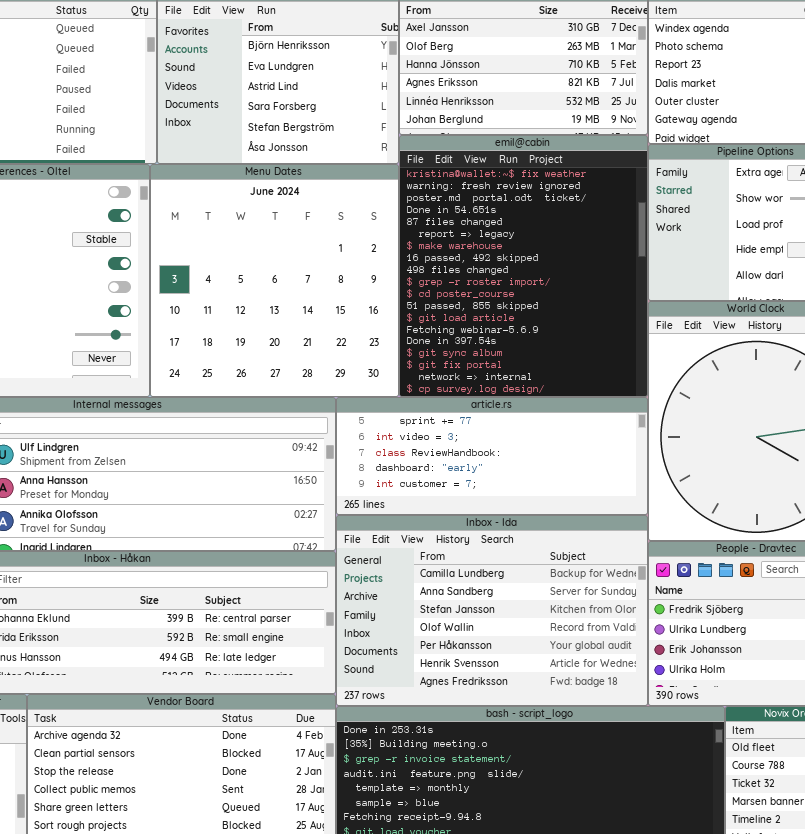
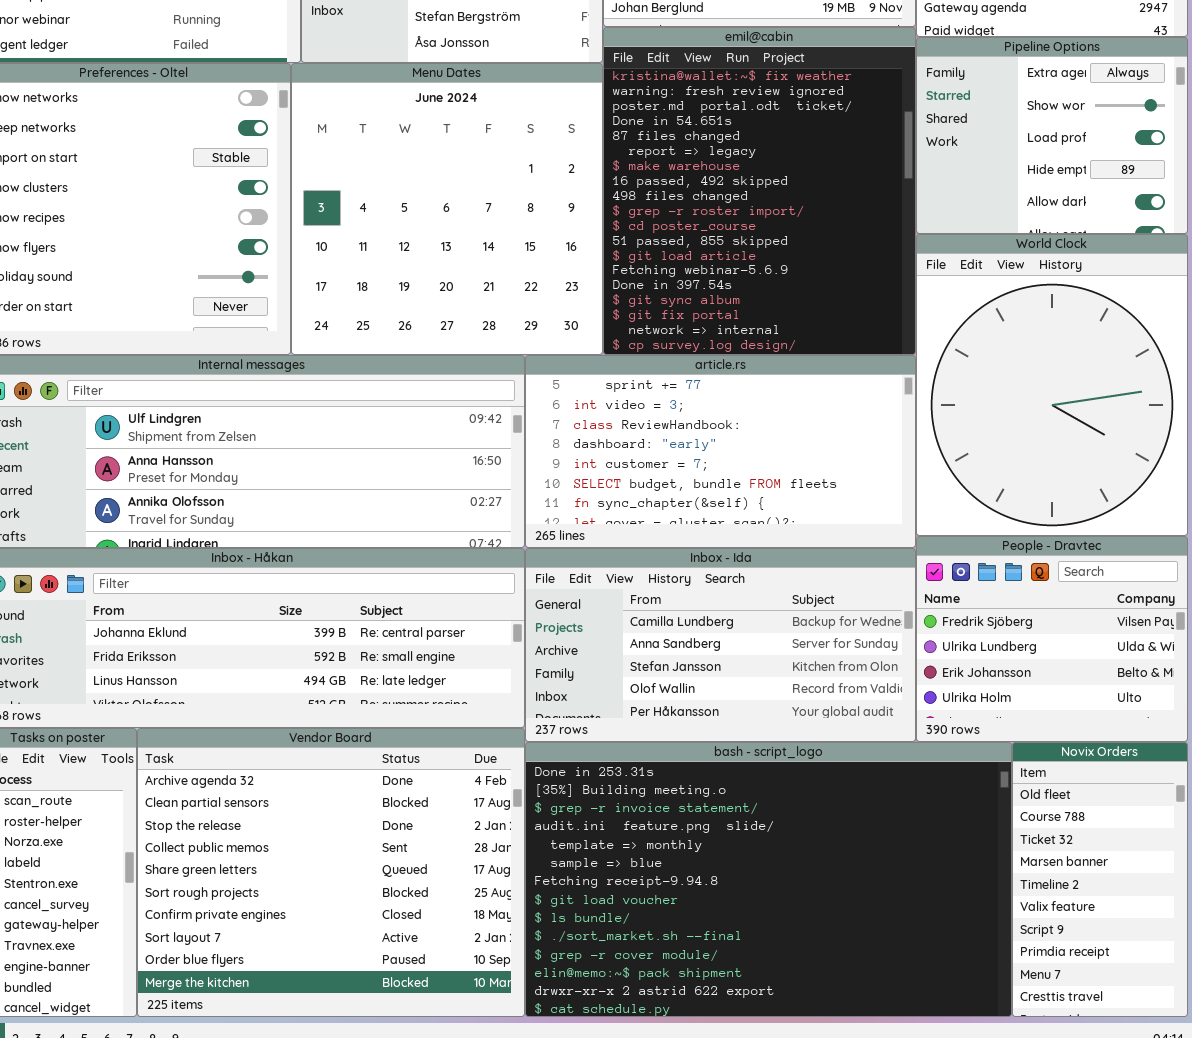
article.rs: [336,397,648,515] -> [525,355,916,548], resized
Inbox - Ida: [336,515,648,706] -> [525,548,916,742], resized

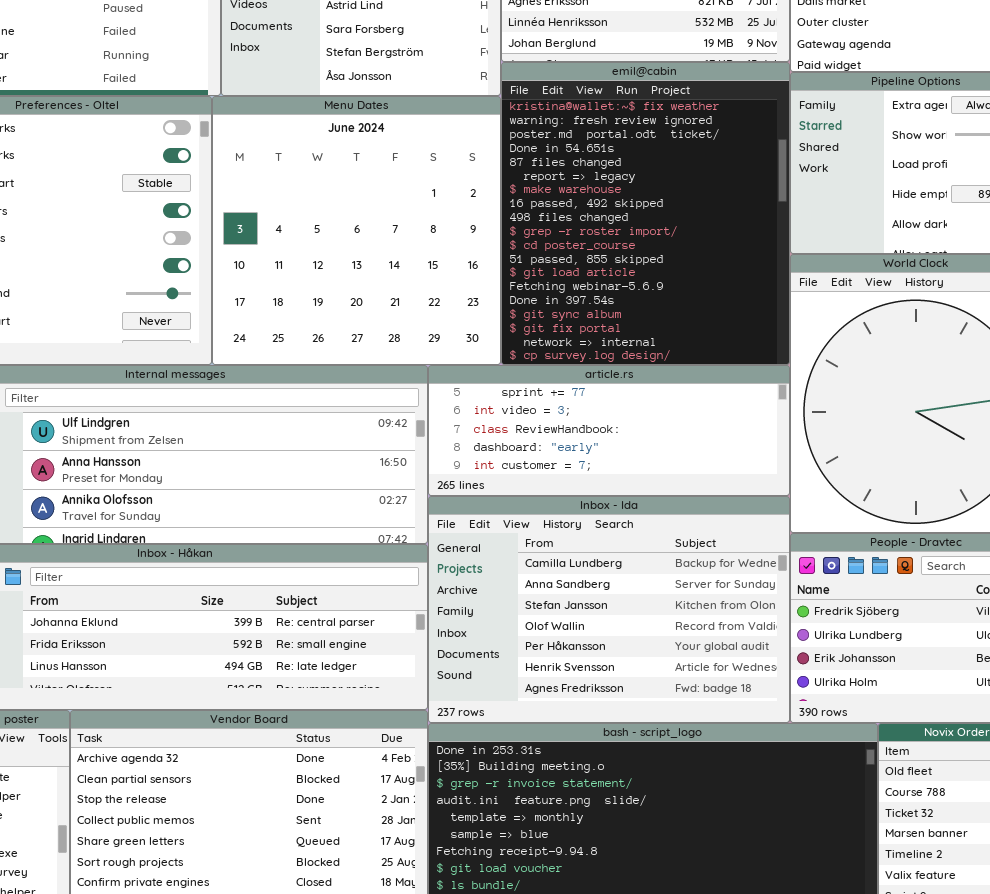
article.rs: [525,355,916,548] -> [428,365,790,496], resized
Inbox - Ida: [525,548,916,742] -> [428,496,790,723], resized

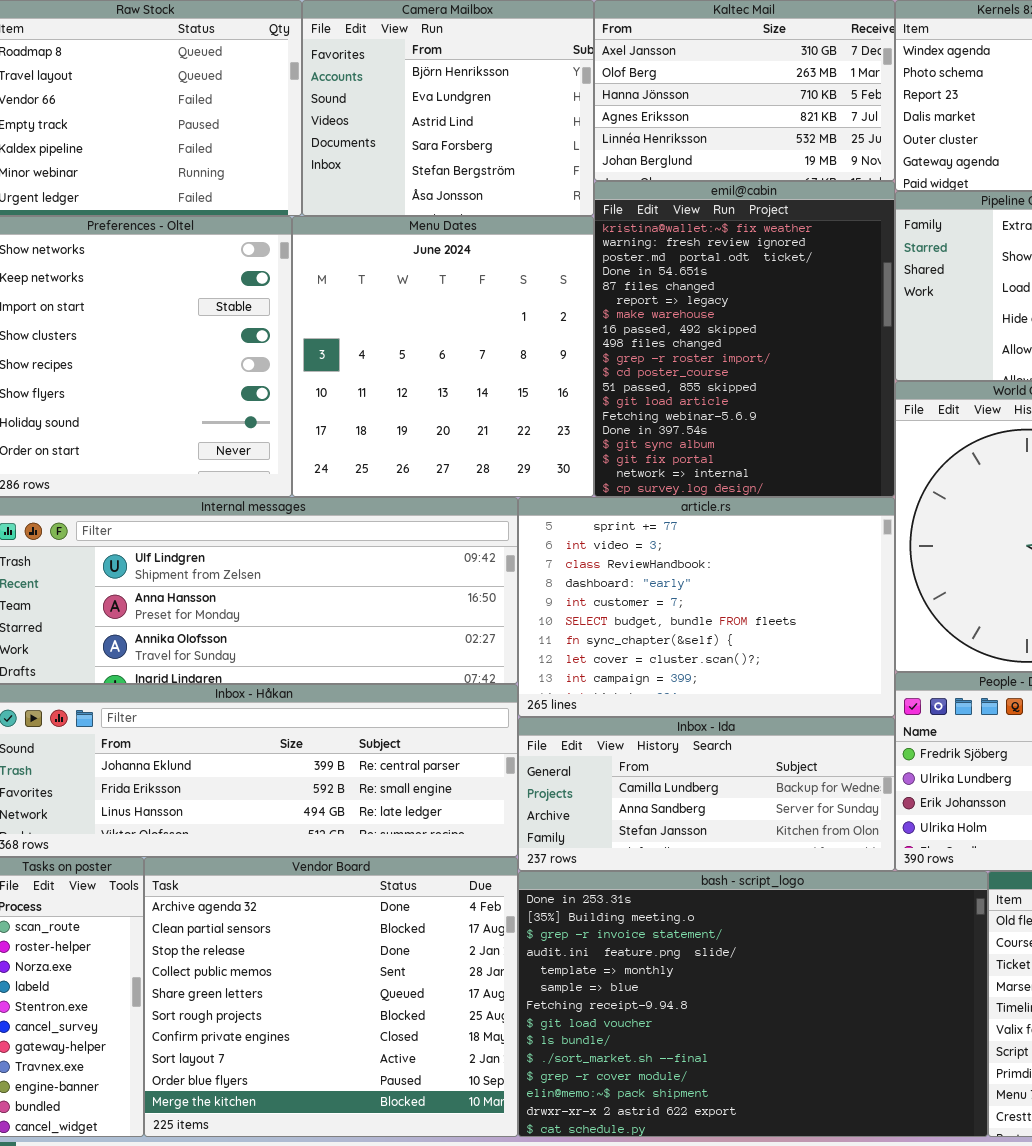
article.rs: [428,365,790,496] -> [518,497,895,717], resized
Inbox - Ida: [428,496,790,723] -> [518,717,895,871], resized

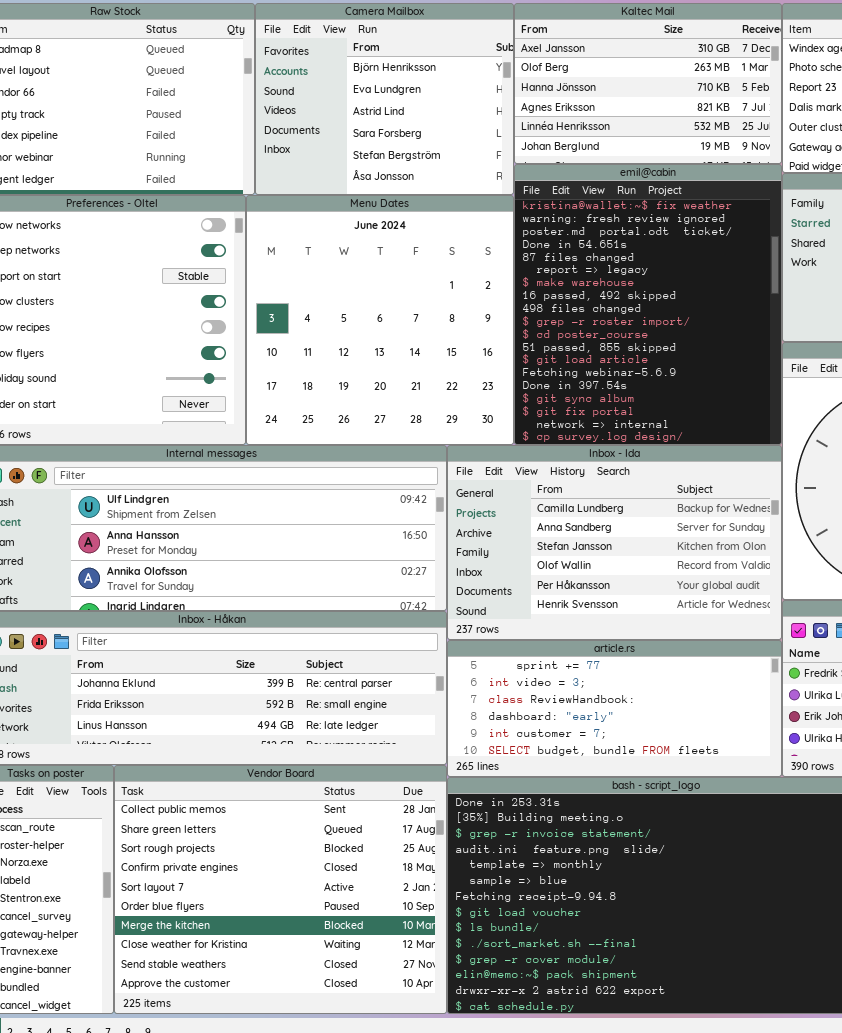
article.rs: [518,497,895,717] -> [447,640,782,777], moved, resized
Inbox - Ida: [518,717,895,871] -> [447,445,782,640], moved, resized
Vendor Board: [144,857,518,1137] -> [114,765,447,1014], scrolled down 3 rows

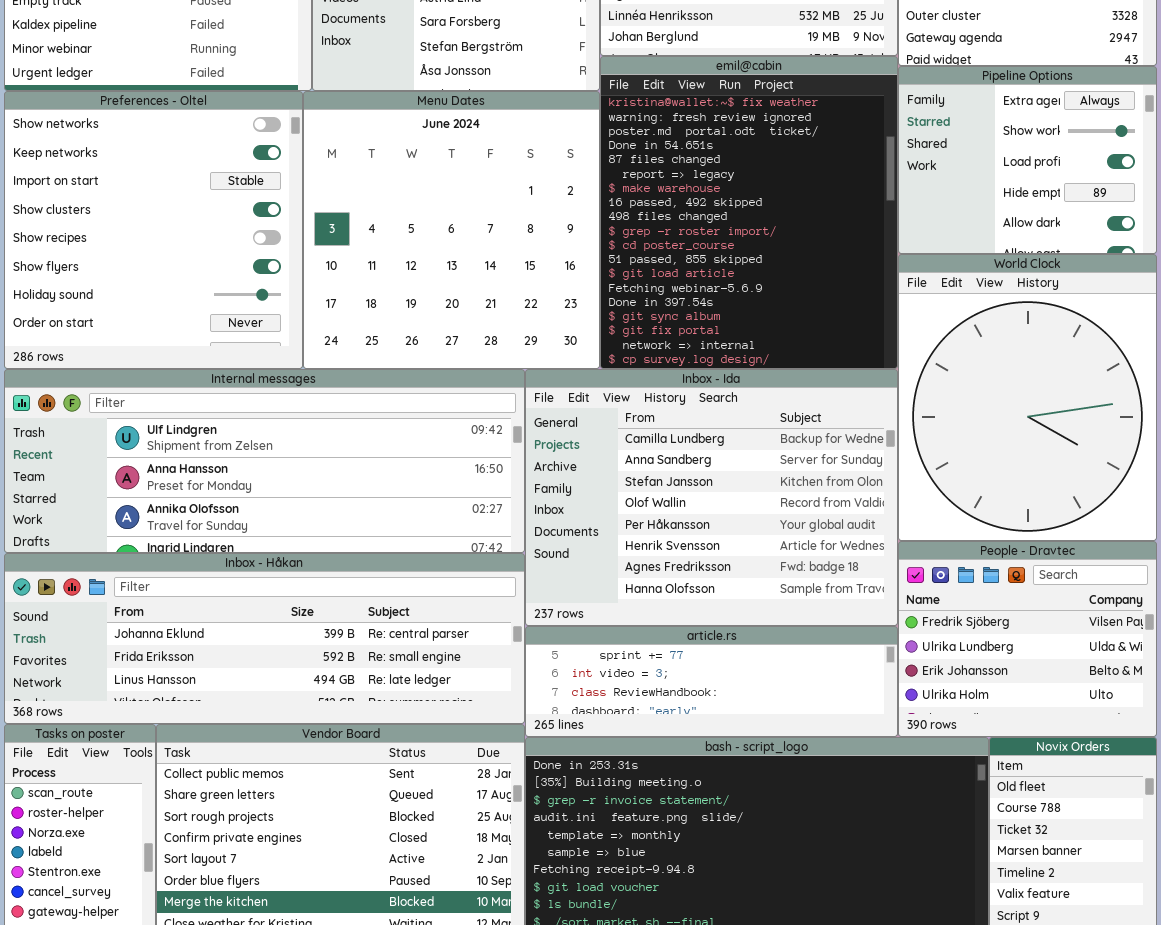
Inbox - Ida: [447,445,782,640] -> [525,369,898,626], resized
article.rs: [447,640,782,777] -> [525,626,898,737], resized

